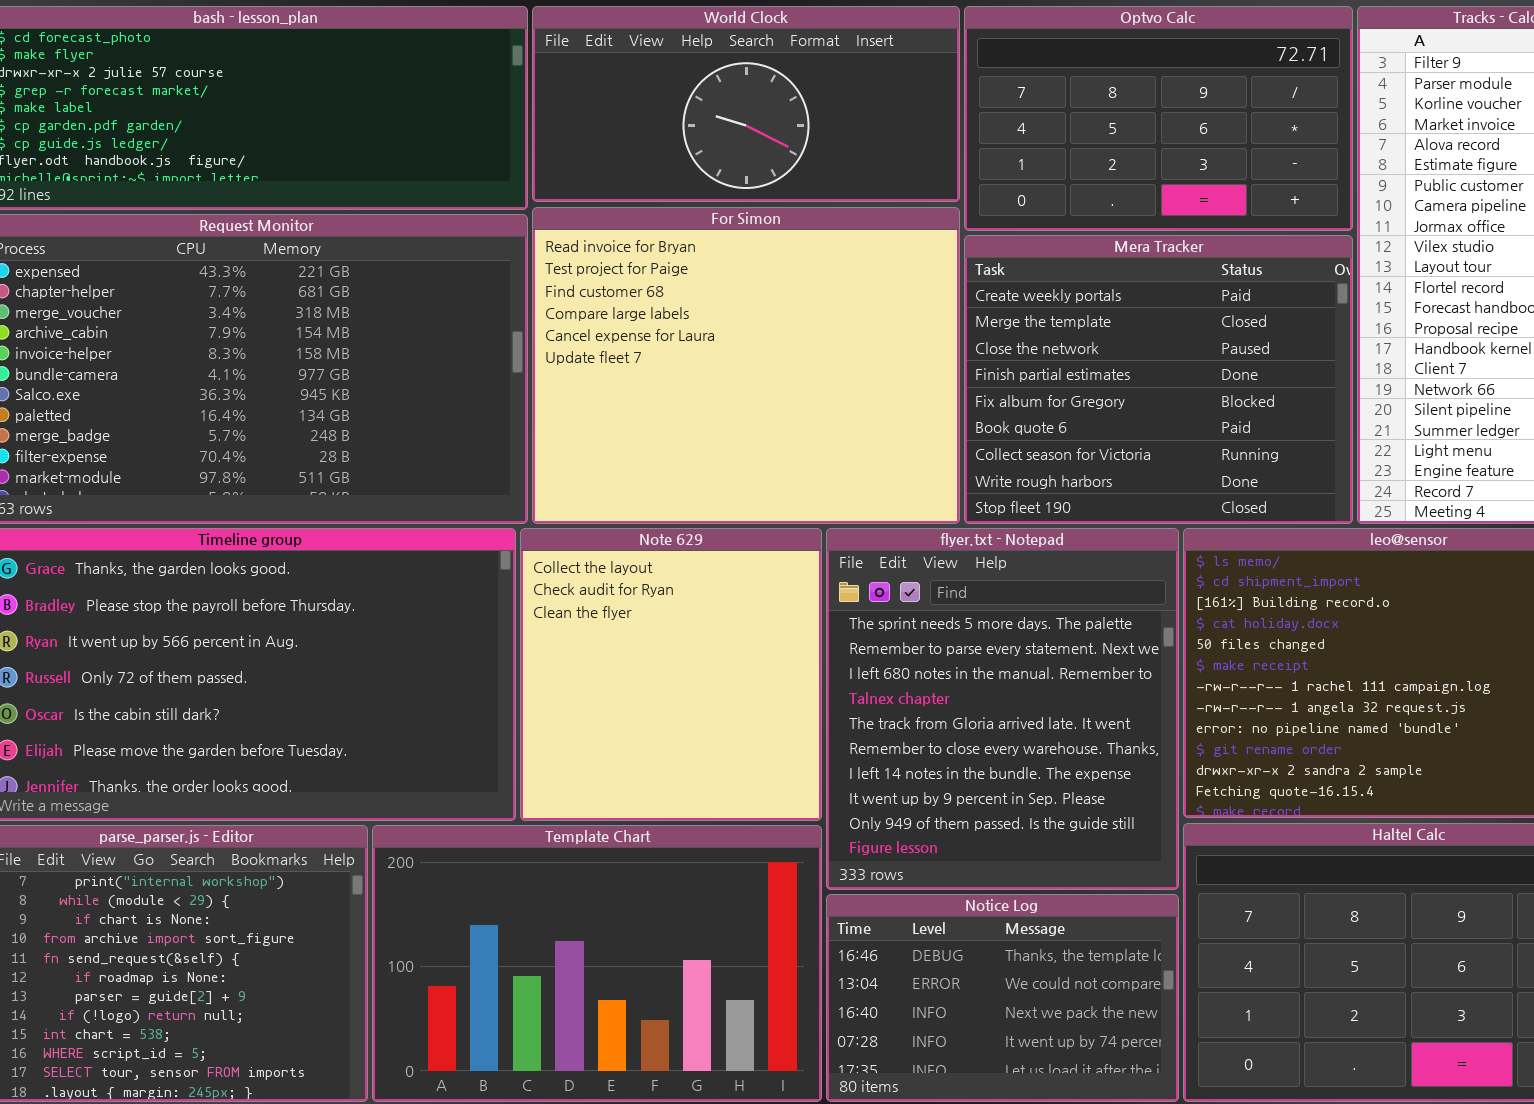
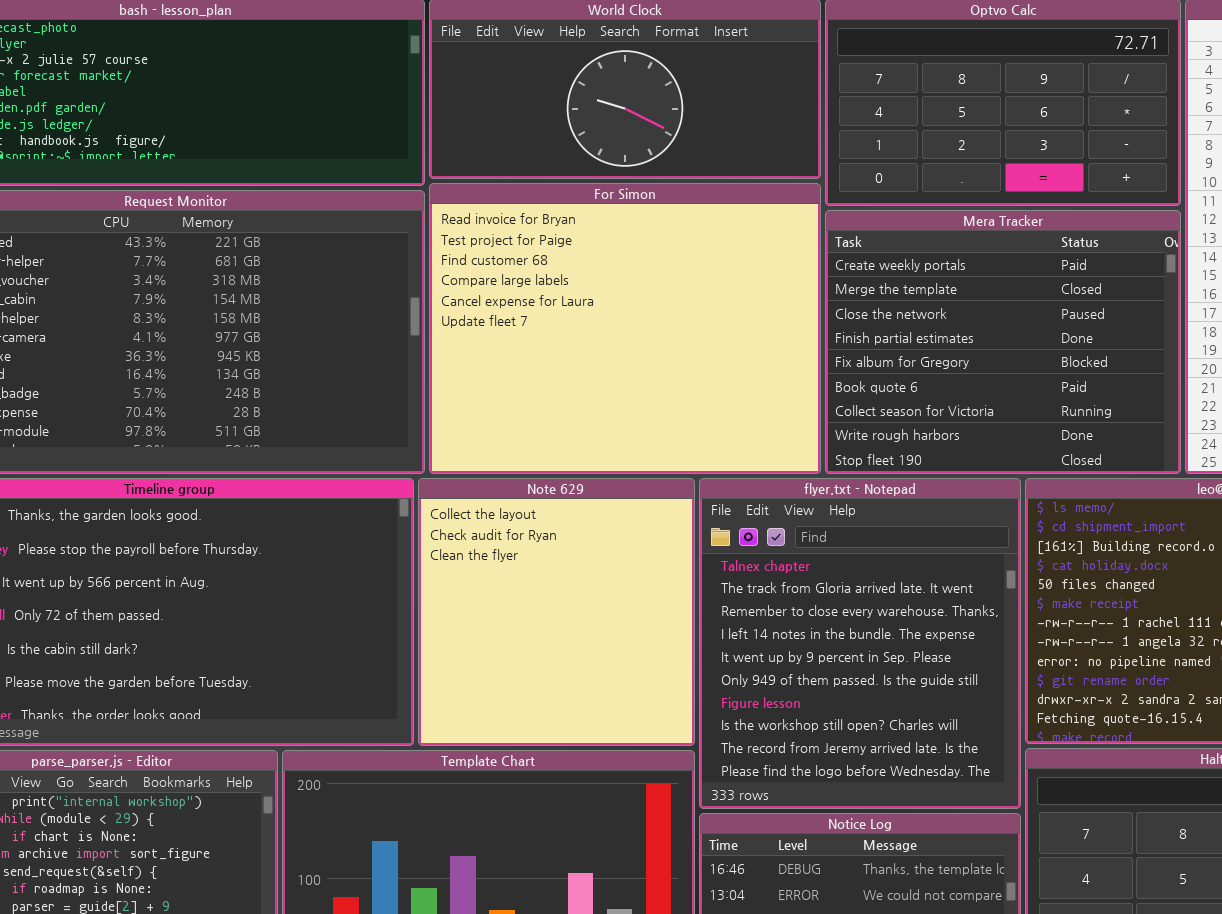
flyer.txt - Notepad: [826,528,1179,890] -> [699,478,1021,809], scrolled down 3 rows

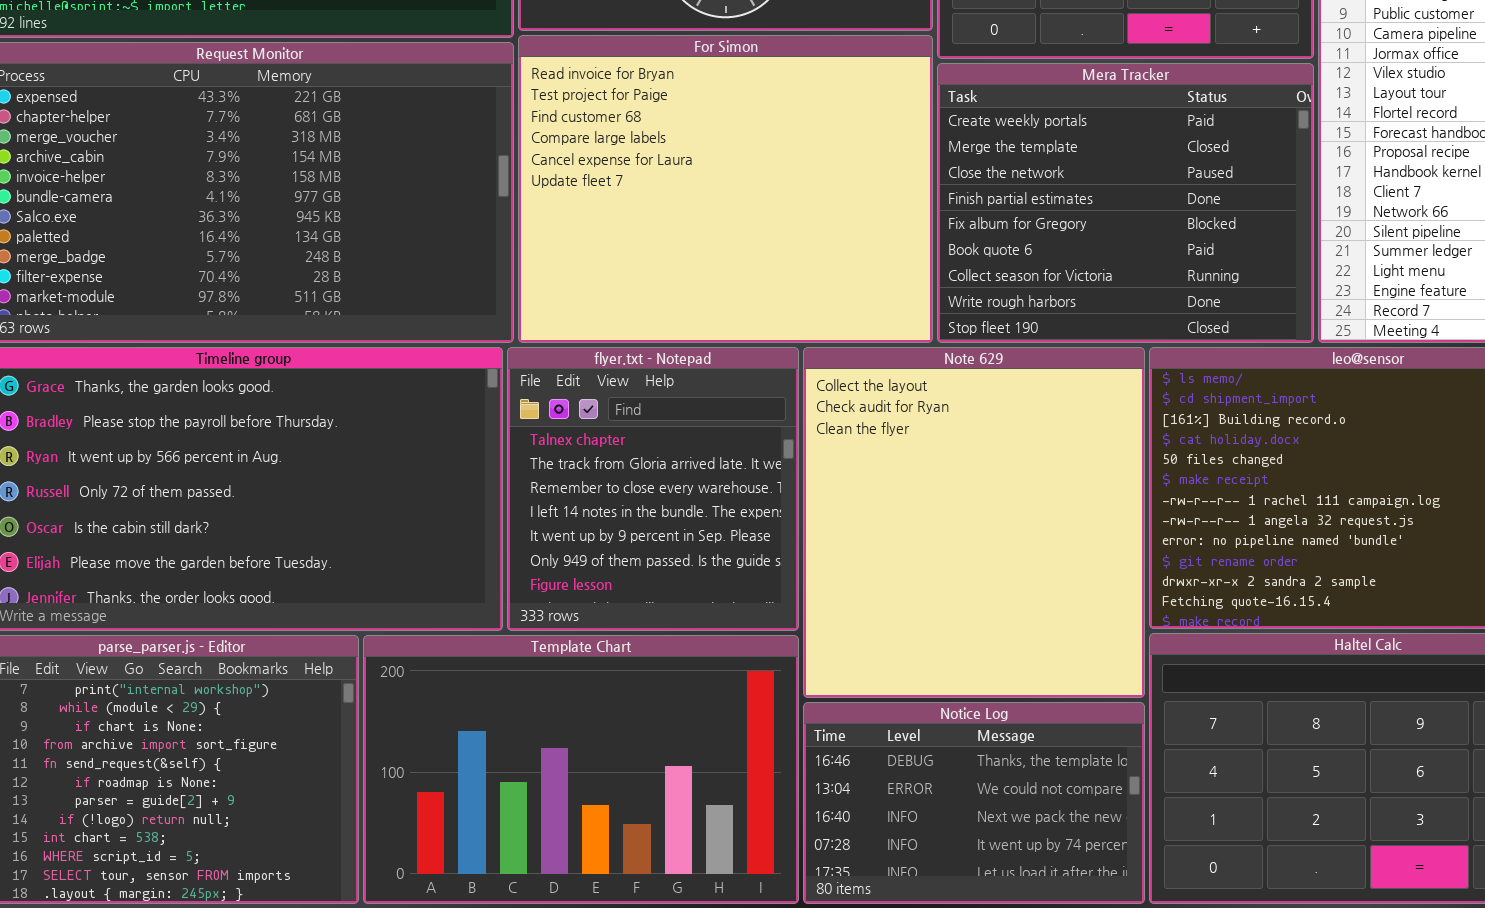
Note 629: [418,478,695,746] -> [803,347,1145,698], moved, resized
flyer.txt - Notepad: [699,478,1021,809] -> [507,347,799,631], moved, resized

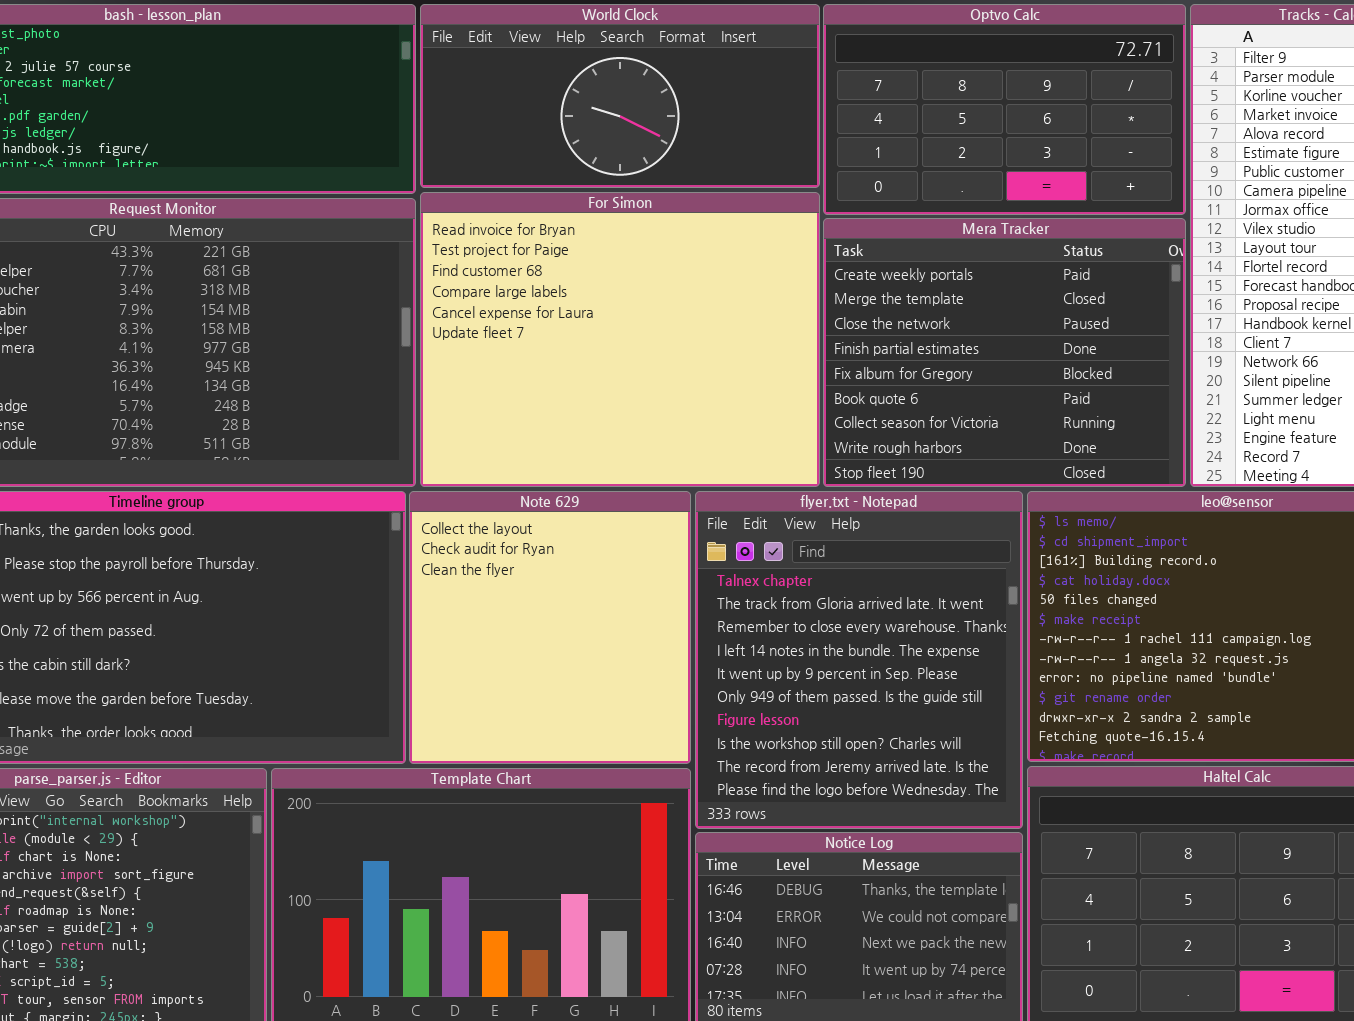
flyer.txt - Notepad: [507,347,799,631] -> [695,491,1023,829], moved, resized
Note 629: [803,347,1145,698] -> [409,491,691,764], moved, resized

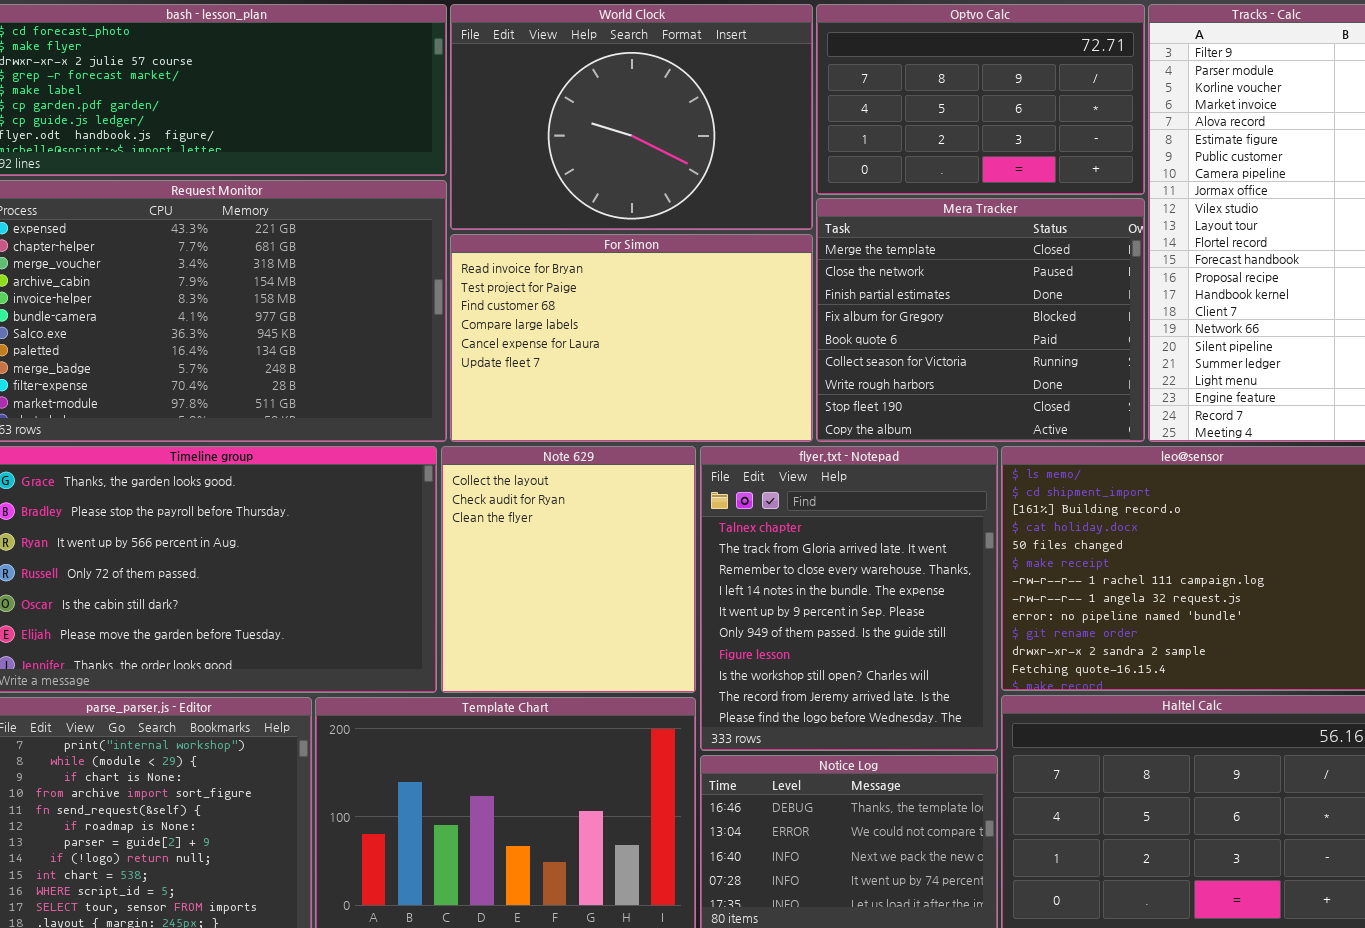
World Clock: [420,4,820,188] -> [450,4,813,230], resized
For Simon: [420,192,820,487] -> [450,234,813,442], resized
Mera Tracker: [823,218,1186,487] -> [816,198,1145,442], scrolled down 1 row

